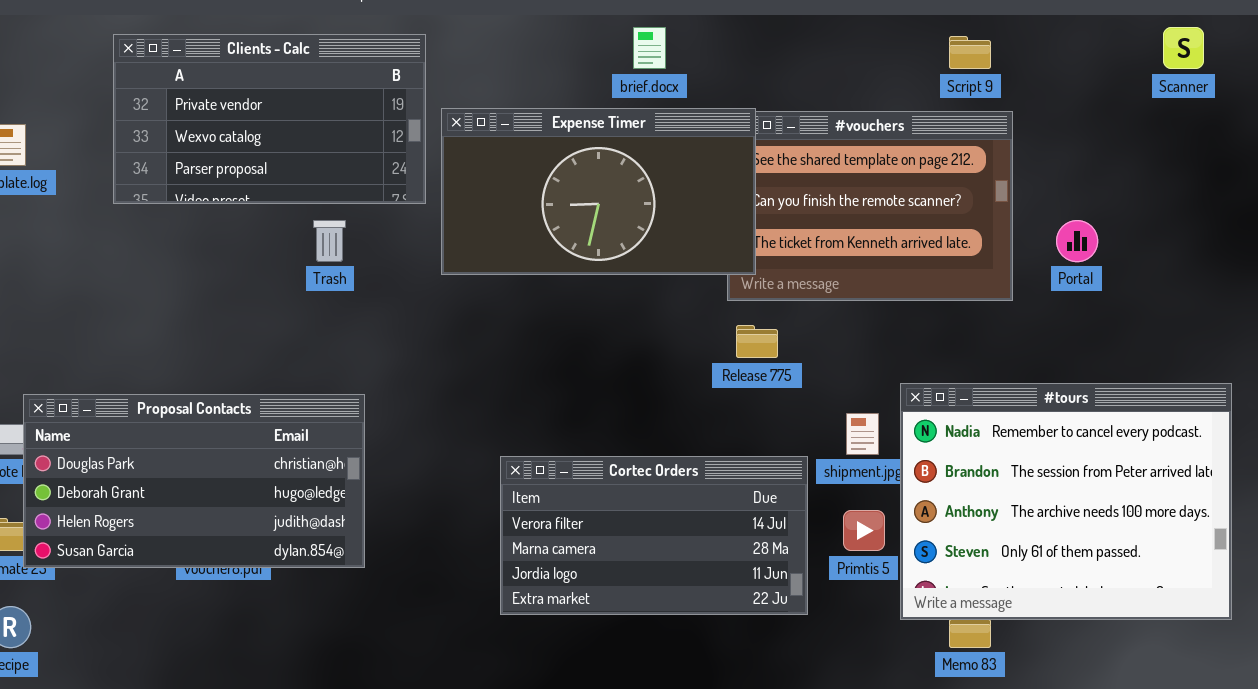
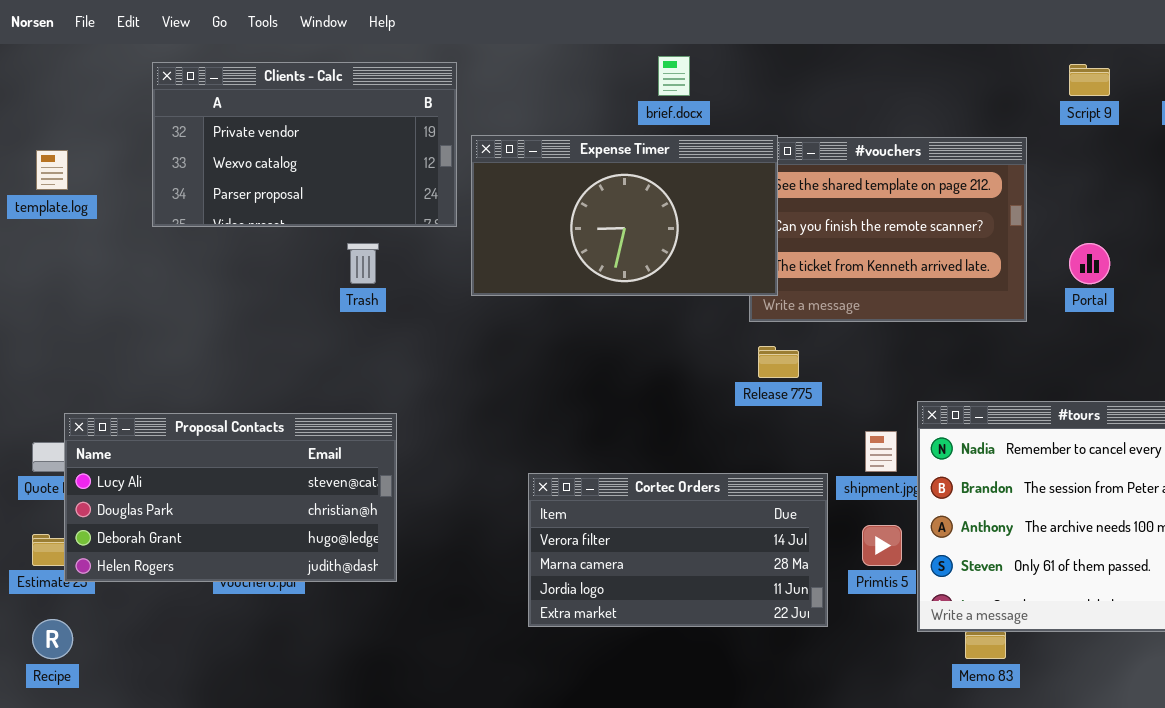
Script 9: [949,36,991,69] -> [1069,64,1110,96], moved
Proposal Contacts: [23,394,365,568] -> [64,413,397,582], scrolled up 1 row

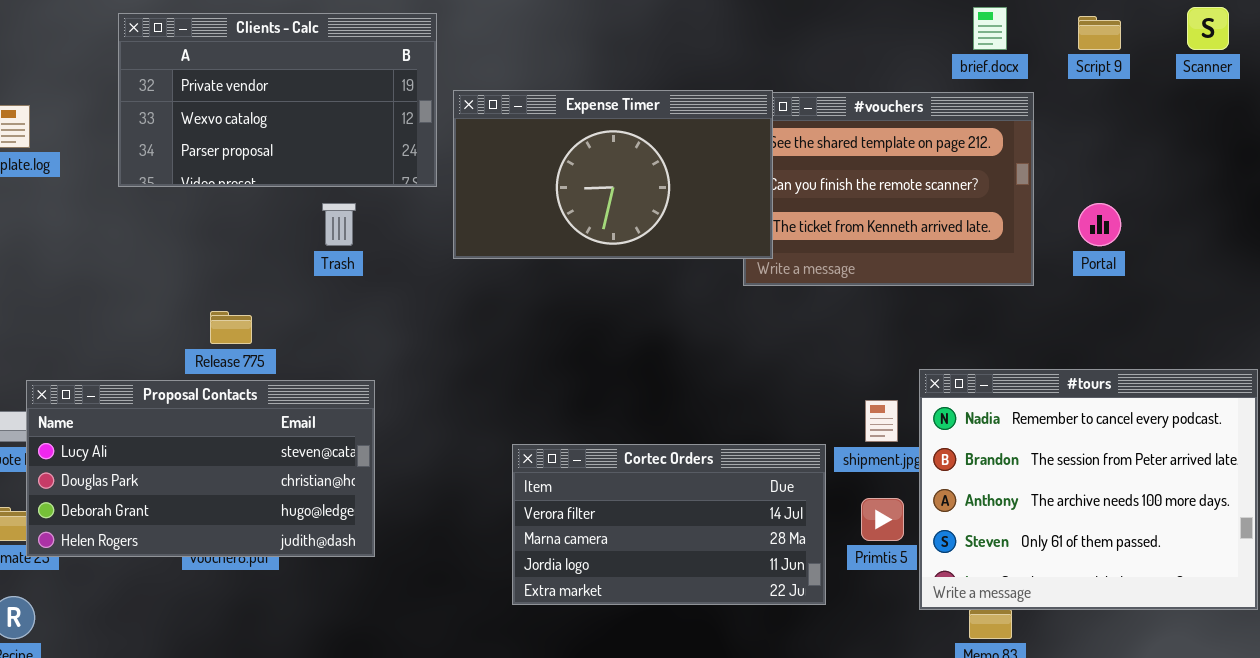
brief.docx: [658,56,690,96] -> [973,7,1007,50], moved
Release 775: [758,346,799,378] -> [210,311,252,344], moved

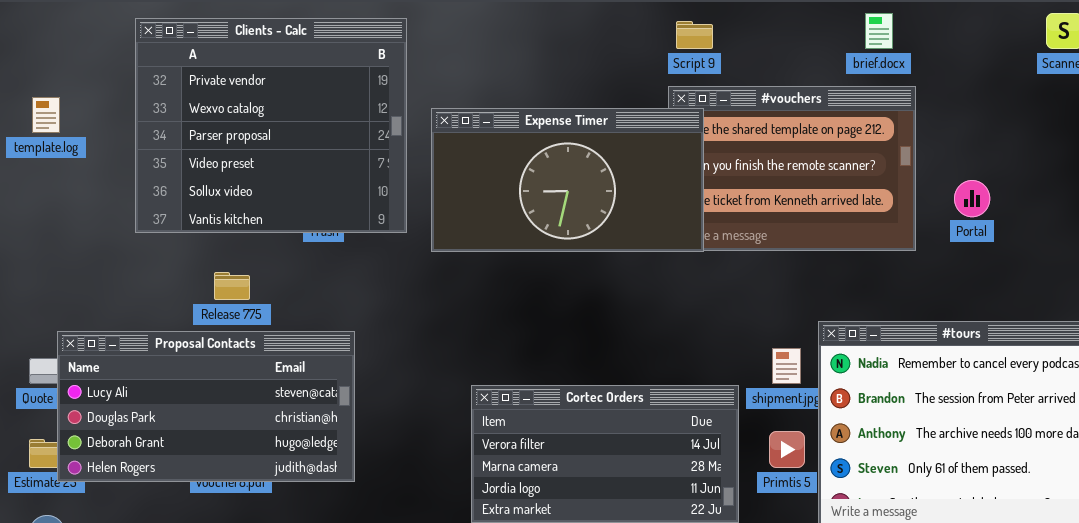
Clients - Calc: [118,13,437,187] -> [135,18,407,233], resized
Script 9: [1078,16,1121,50] -> [676,21,713,49], moved
Expense Timer: [453,90,773,259] -> [431,108,704,252], moved

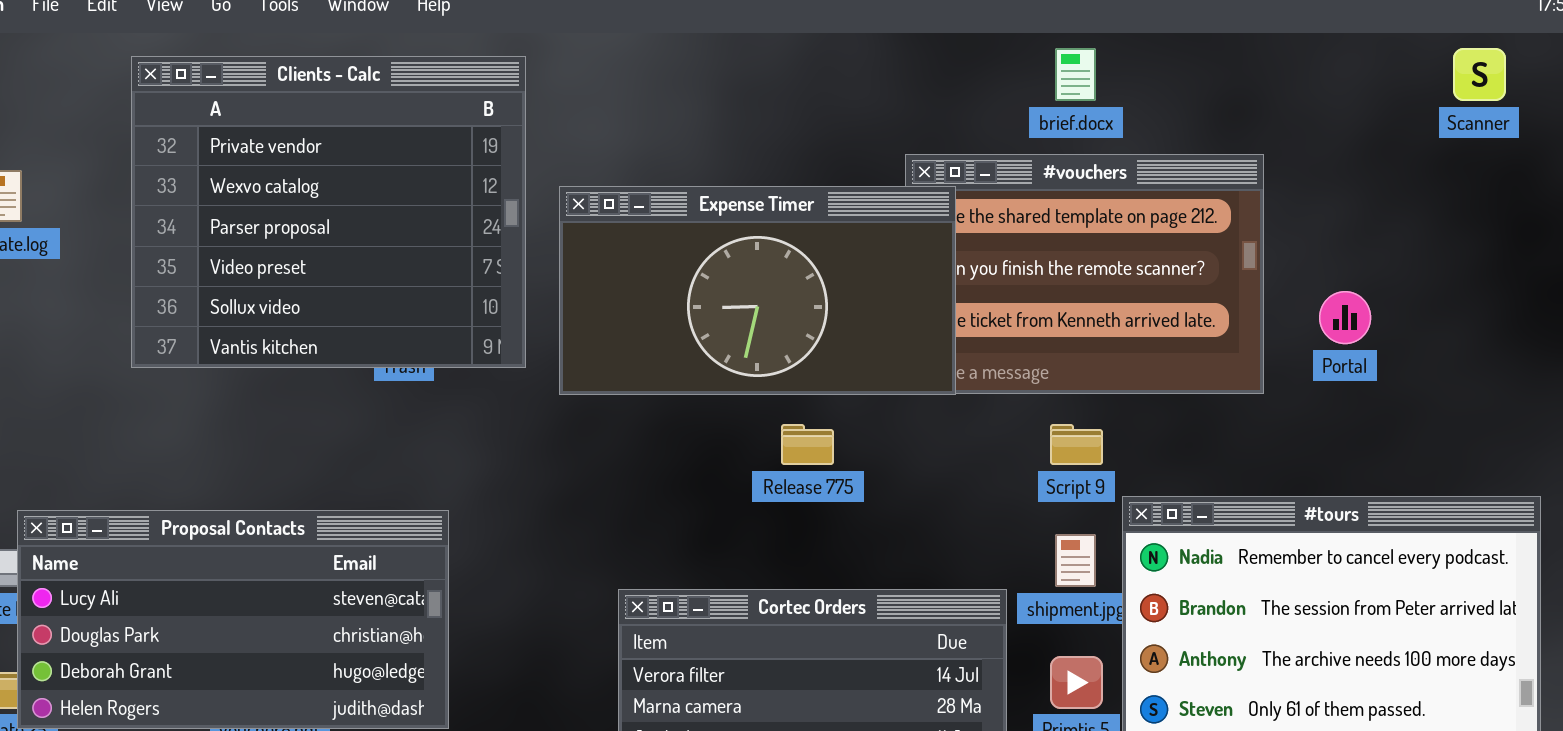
brief.docx: [865,13,893,49] -> [1055,48,1096,101], moved
Script 9: [676,21,713,49] -> [1050,424,1103,465], moved
Release 775: [214,272,250,300] -> [781,424,834,465], moved

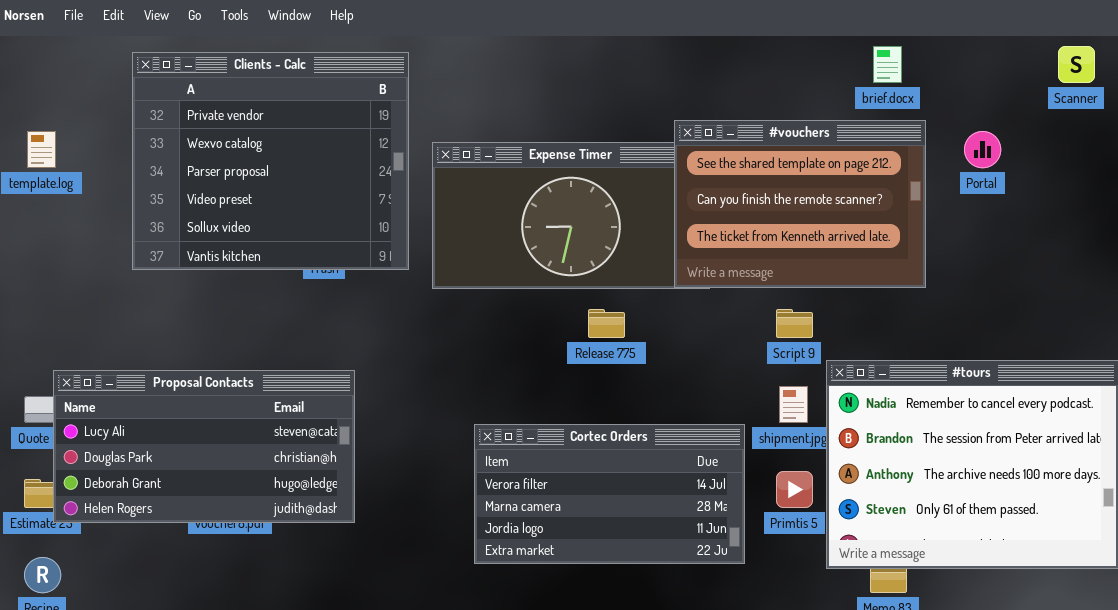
brief.docx: [1055,48,1096,101] -> [873,46,902,83], moved
#vouchers: [905,154,1264,394] -> [674,120,926,288], raised
Portal: [1319,291,1371,344] -> [964,131,1001,168], moved

